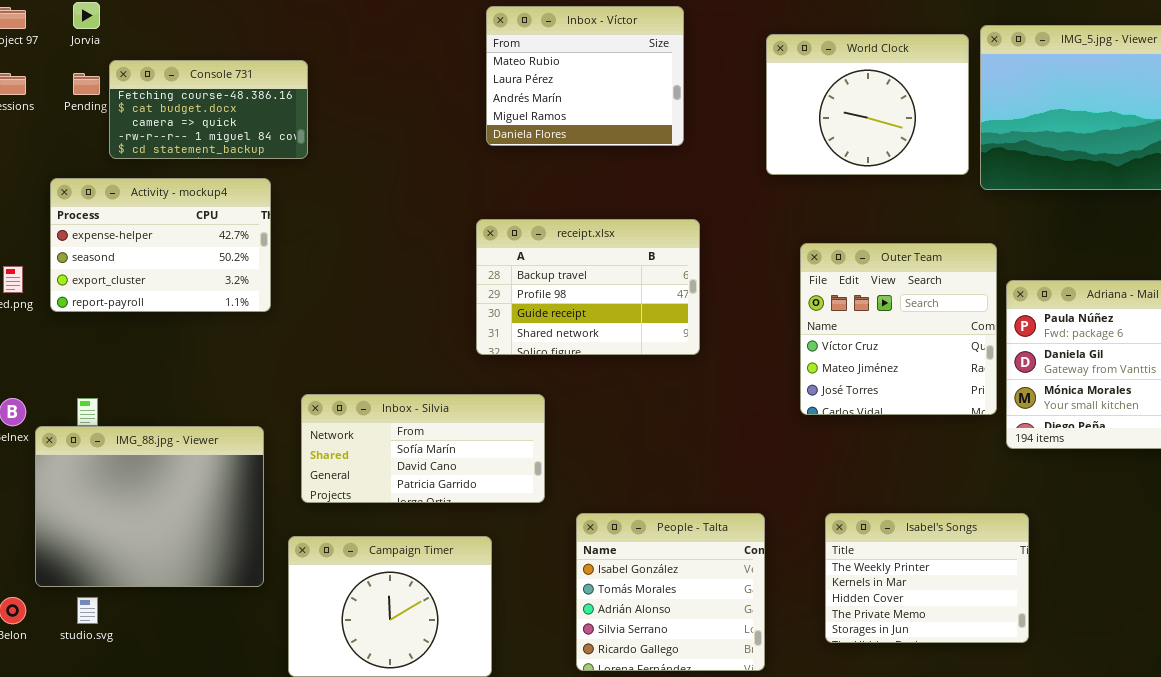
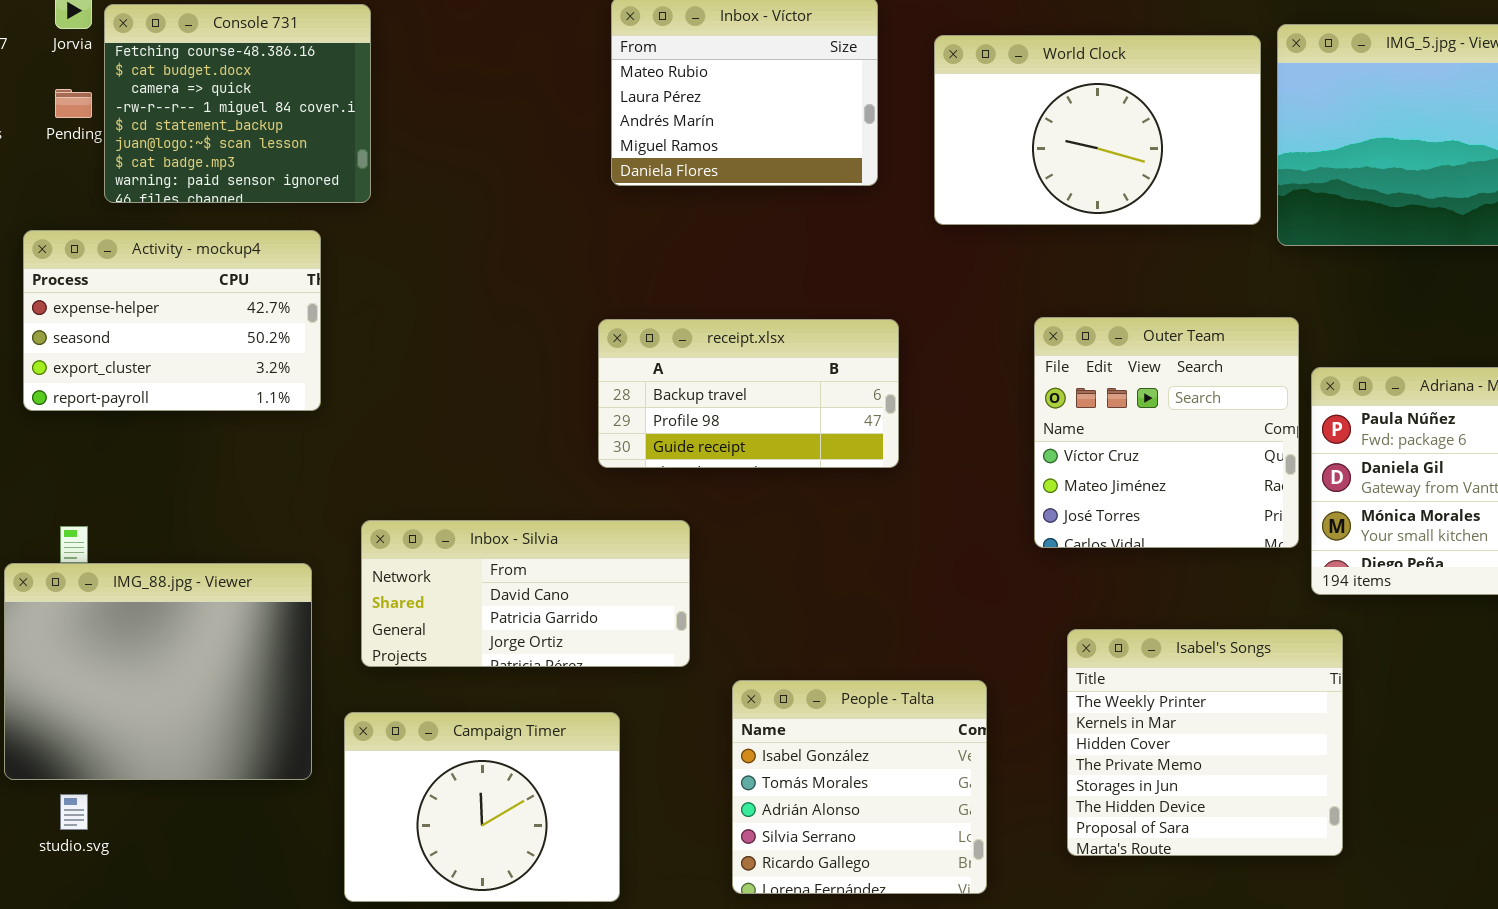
World Clock: [766,34,969,175] -> [934,35,1261,225], resized
Console 731: [109,60,308,159] -> [104,4,371,203], resized
receipt.xlsx: [476,219,700,355] -> [598,319,899,468], resized
Inbox - Silvia: [301,394,545,503] -> [361,520,690,667], scrolled down 1 row
Isabel's Songs: [825,513,1029,643] -> [1067,629,1343,856], resized

